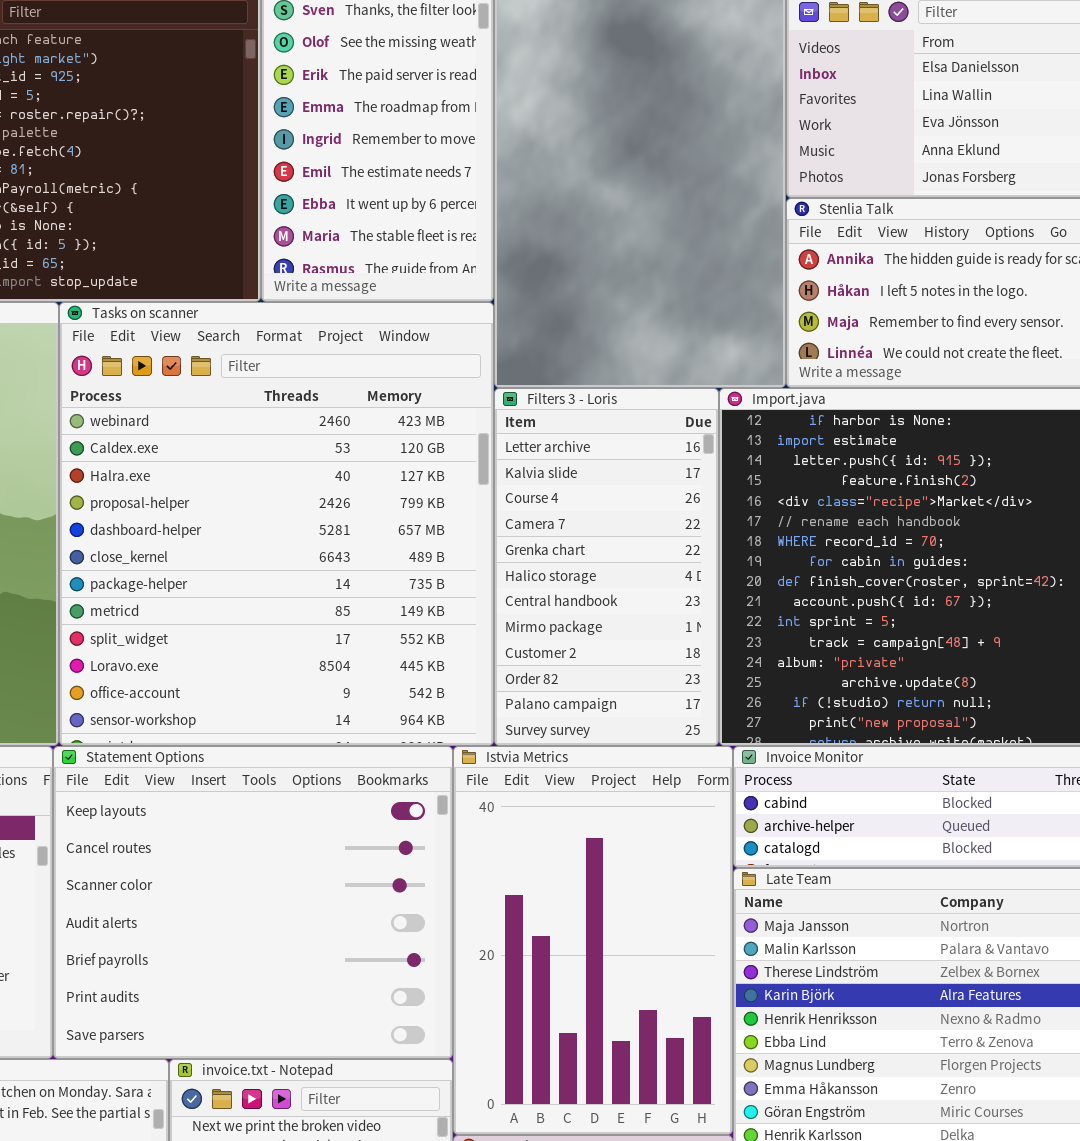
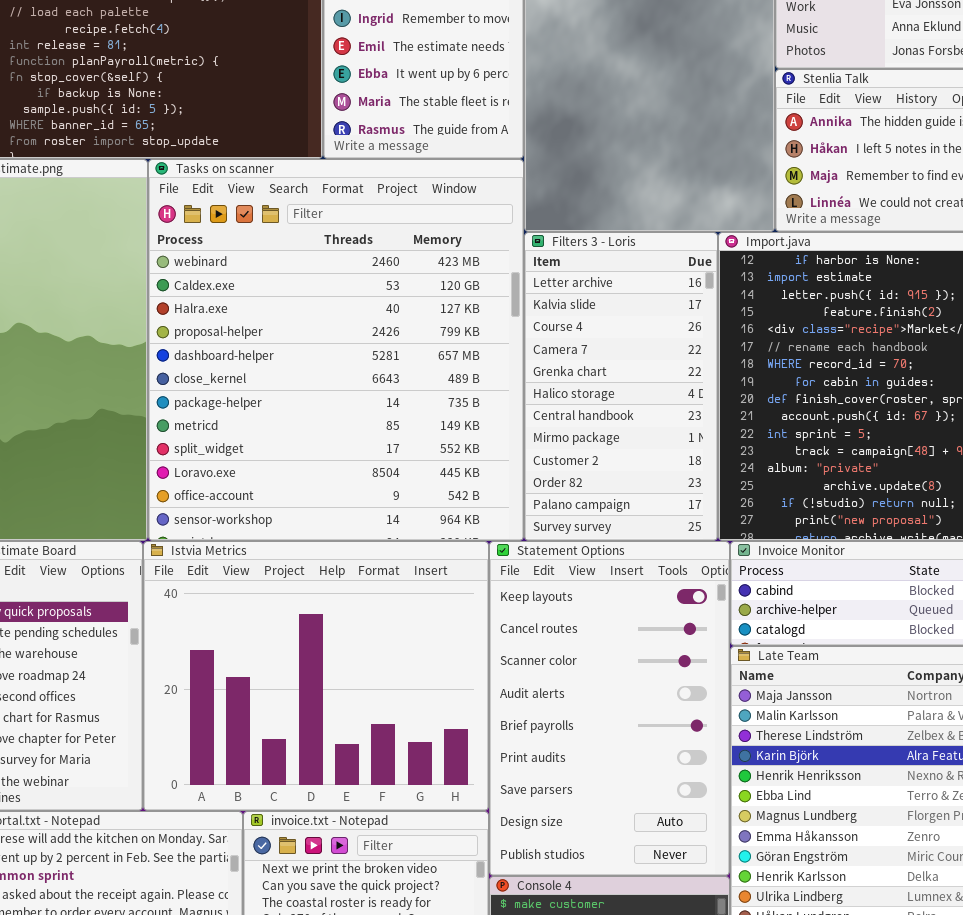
Statement Options: [53,746,453,1059] -> [489,541,730,876], moved, resized
Istvia Metrics: [453,746,733,1135] -> [143,541,489,811], moved, resized

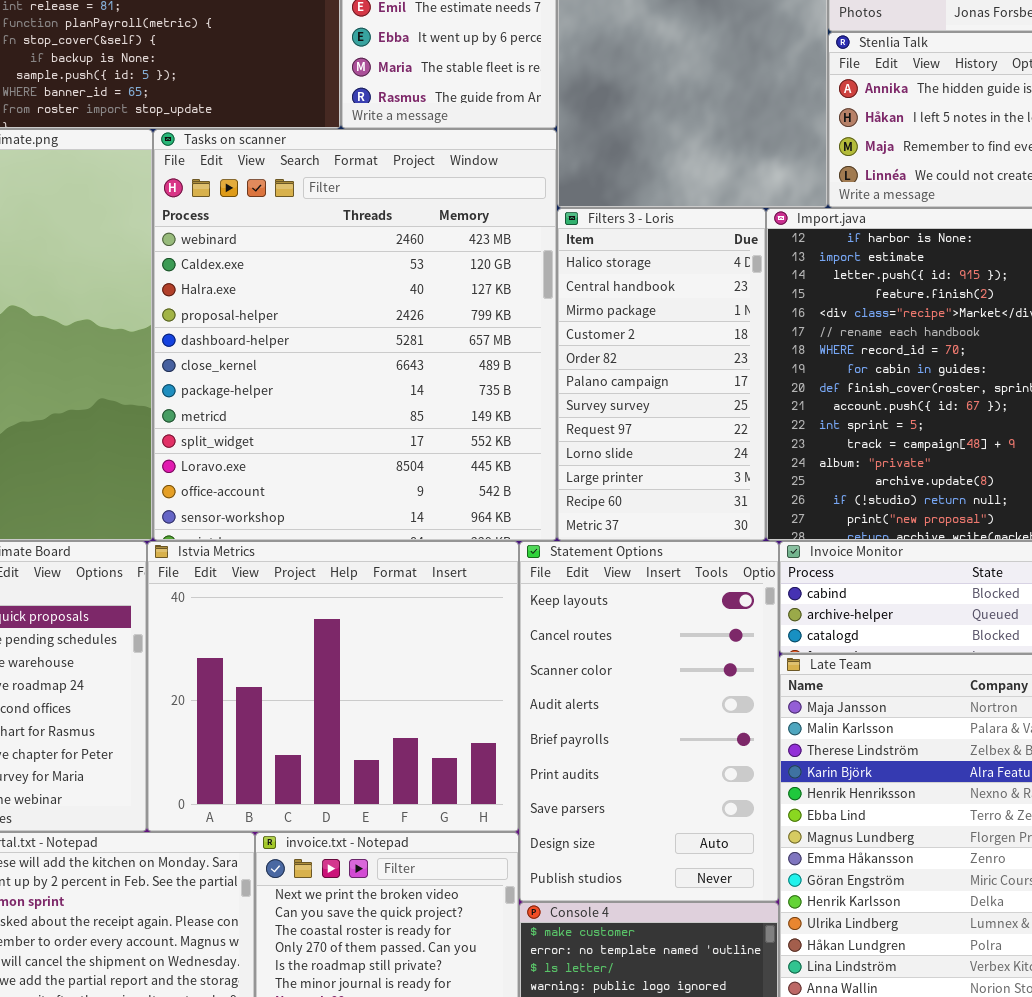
Filters 3 - Loris: [524,232,718,541] -> [557,208,766,541], scrolled down 5 rows

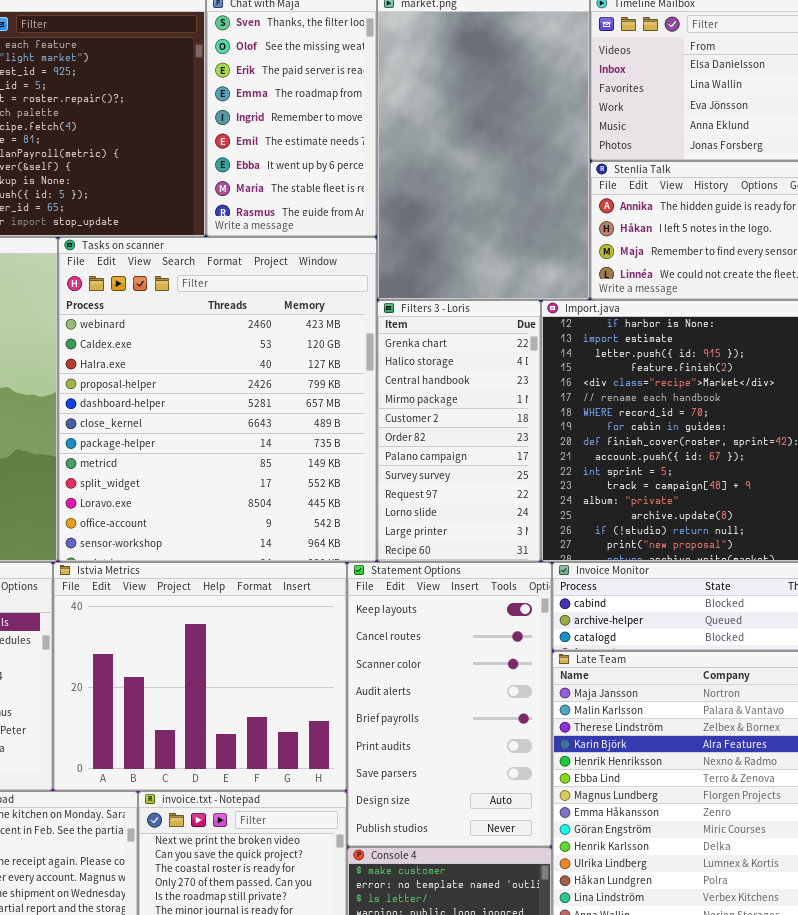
Filters 3 - Loris: [557,208,766,541] -> [377,300,541,562], scrolled up 1 row

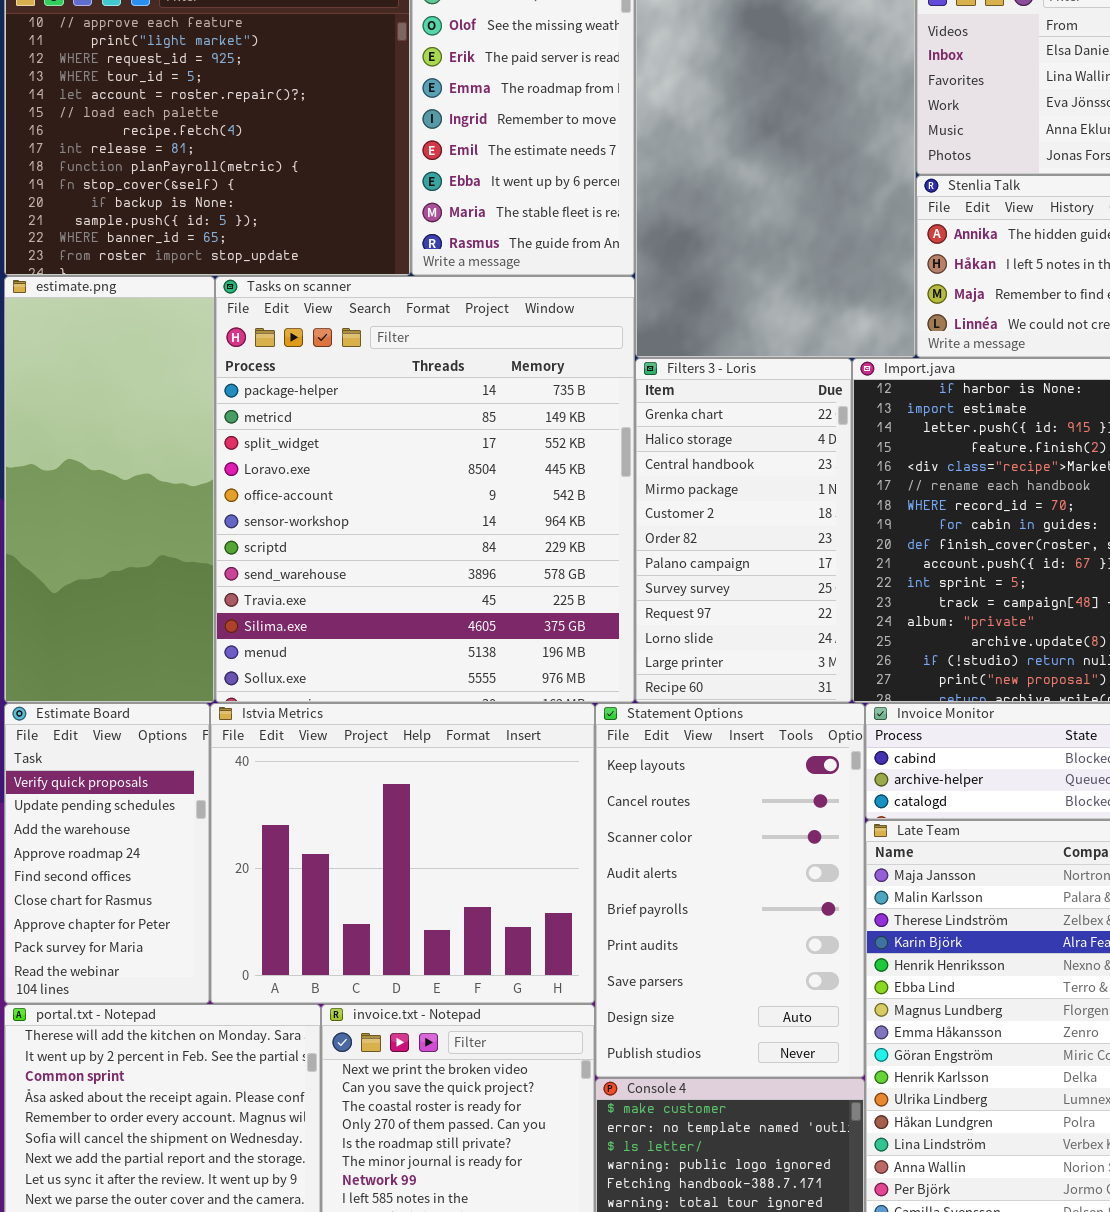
Tasks on scanner: [58,237,377,562] -> [215,276,635,703], scrolled down 6 rows

